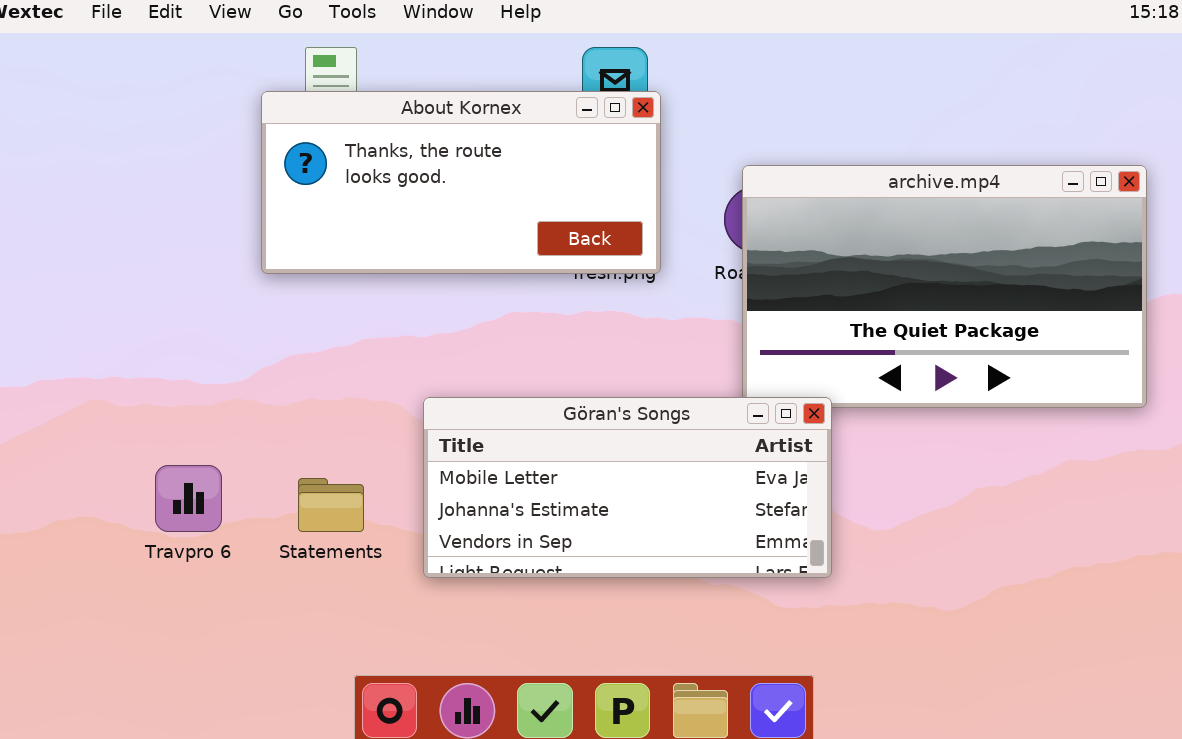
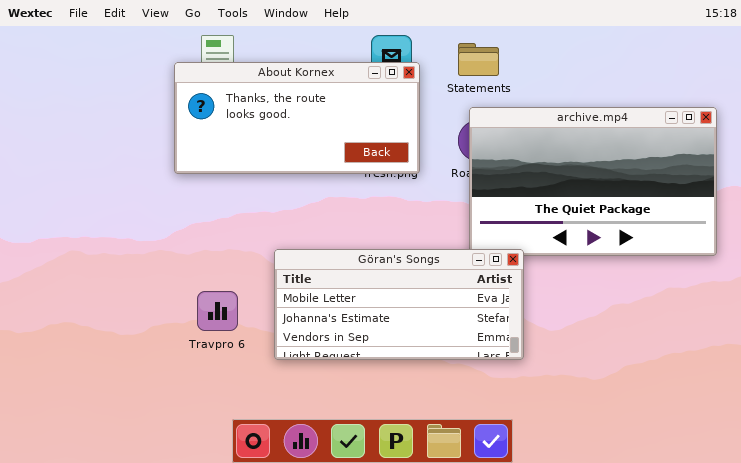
Travpro 6: [155,465,222,532] -> [197,291,238,331], moved
Statements: [298,478,364,532] -> [458,43,499,76], moved

